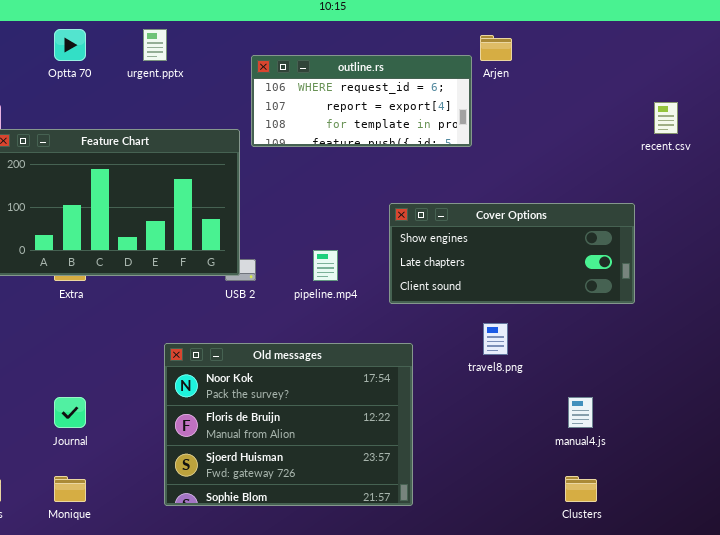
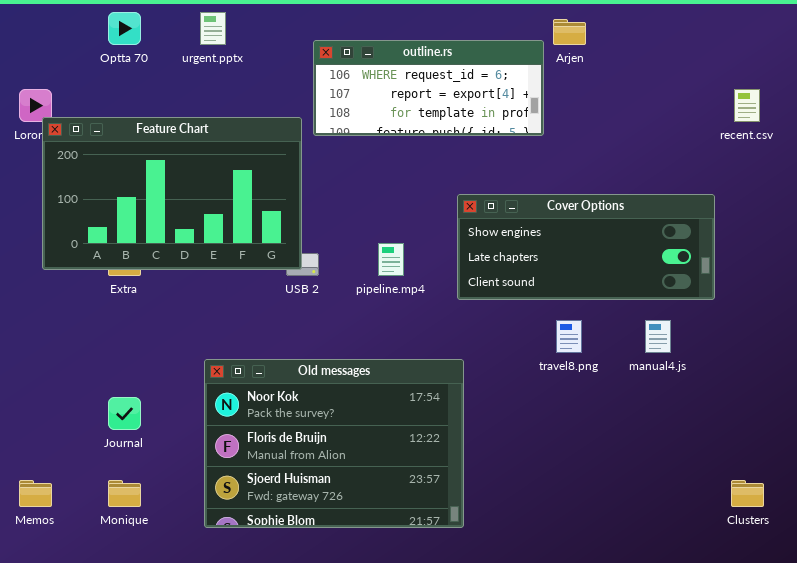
Old messages: [164,343,413,506] -> [204,359,464,528], moved
manual4.js: [568,397,593,428] -> [645,320,671,353], moved
Clusters: [565,476,597,502] -> [731,480,764,507], moved

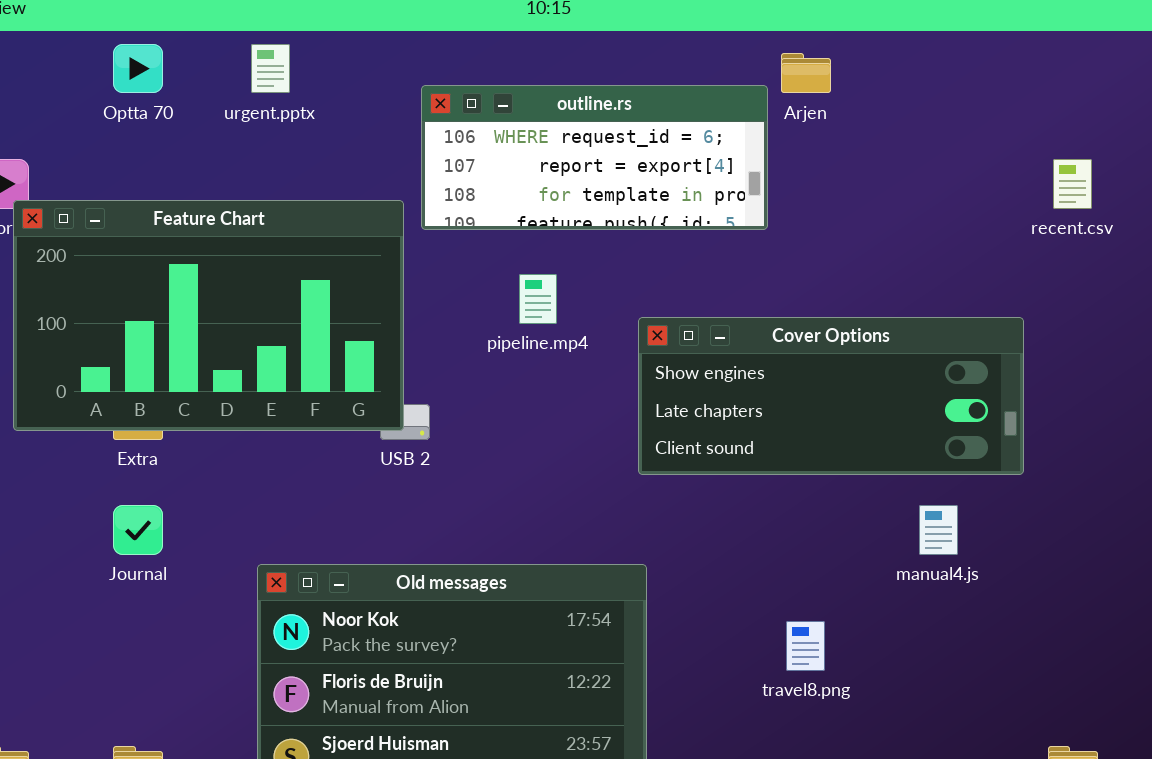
pipeline.mp4: [378,243,404,276] -> [519,274,557,324], moved
travel8.png: [556,320,582,353] -> [786,621,825,671], moved
Journal: [108,397,141,430] -> [113,505,163,555], moved

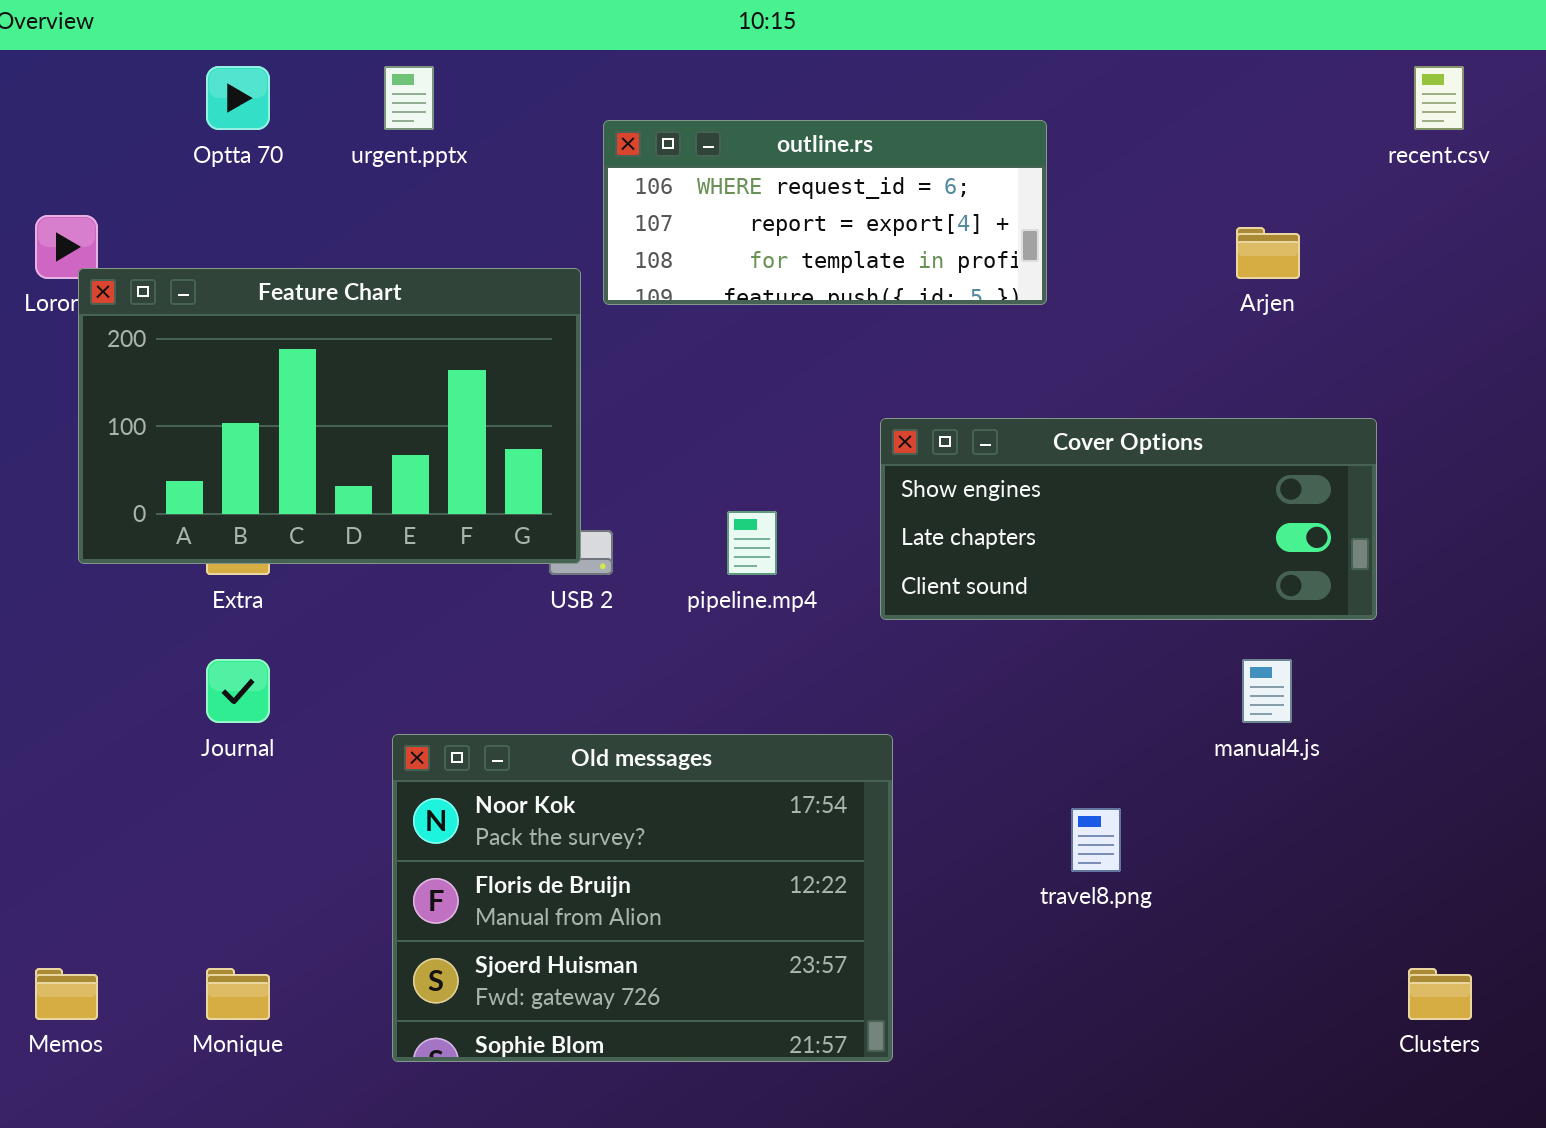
Arjen: [781,53,831,93] -> [1236,227,1300,279], moved
recent.csv: [1053,159,1092,209] -> [1414,66,1464,130], moved
pipeline.mp4: [519,274,557,324] -> [727,511,777,575], moved

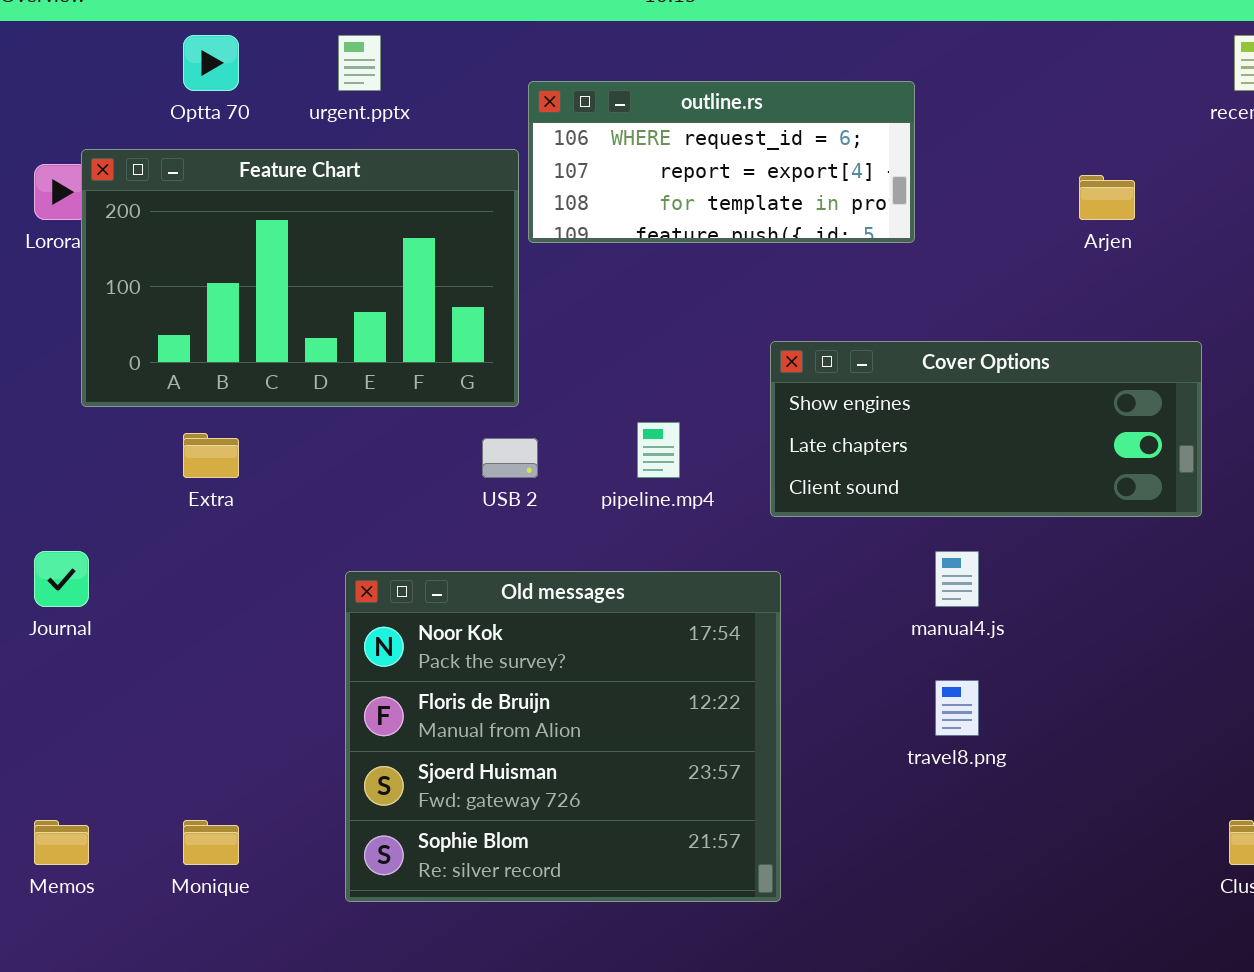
Feature Chart: [78,268,581,564] -> [81,149,519,407], moved
Journal: [206,659,270,723] -> [34,551,89,607], moved
manual4.js: [1242,659,1292,723] -> [935,551,979,607], moved
Old messages: [392,734,893,1062] -> [345,571,781,902], resized

